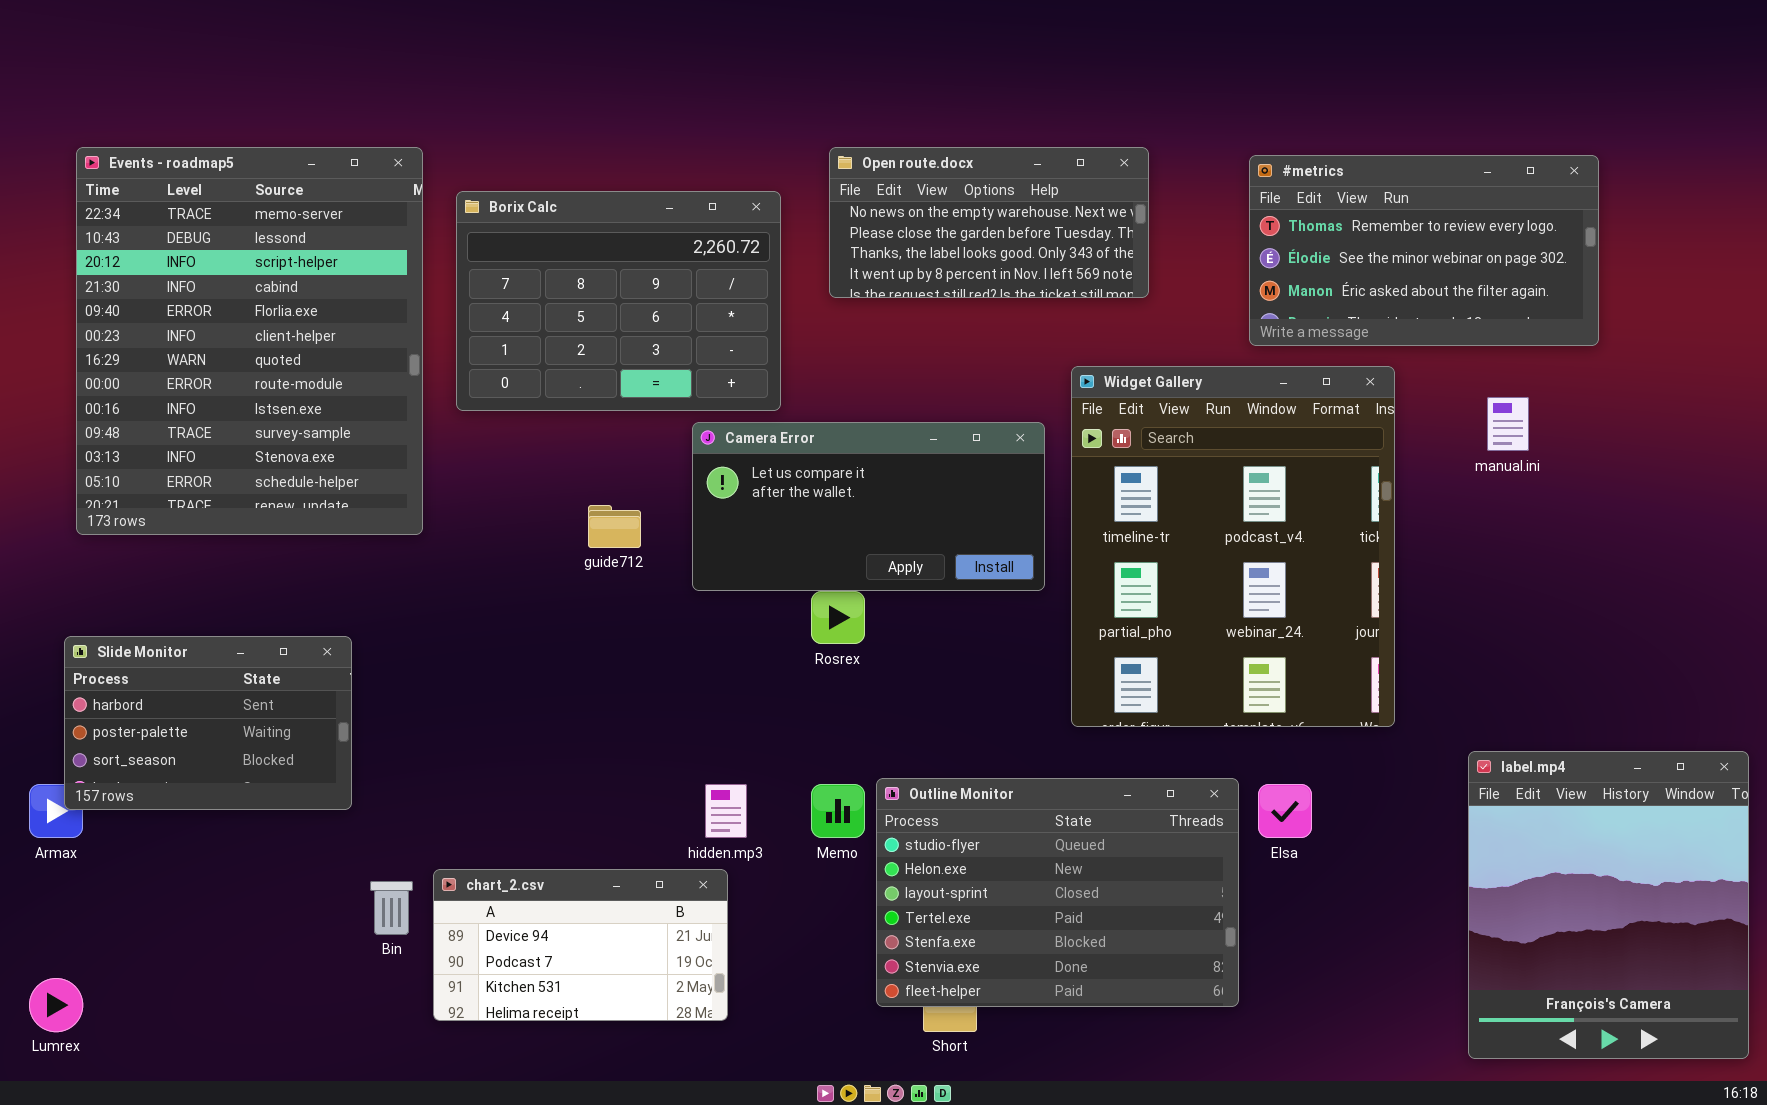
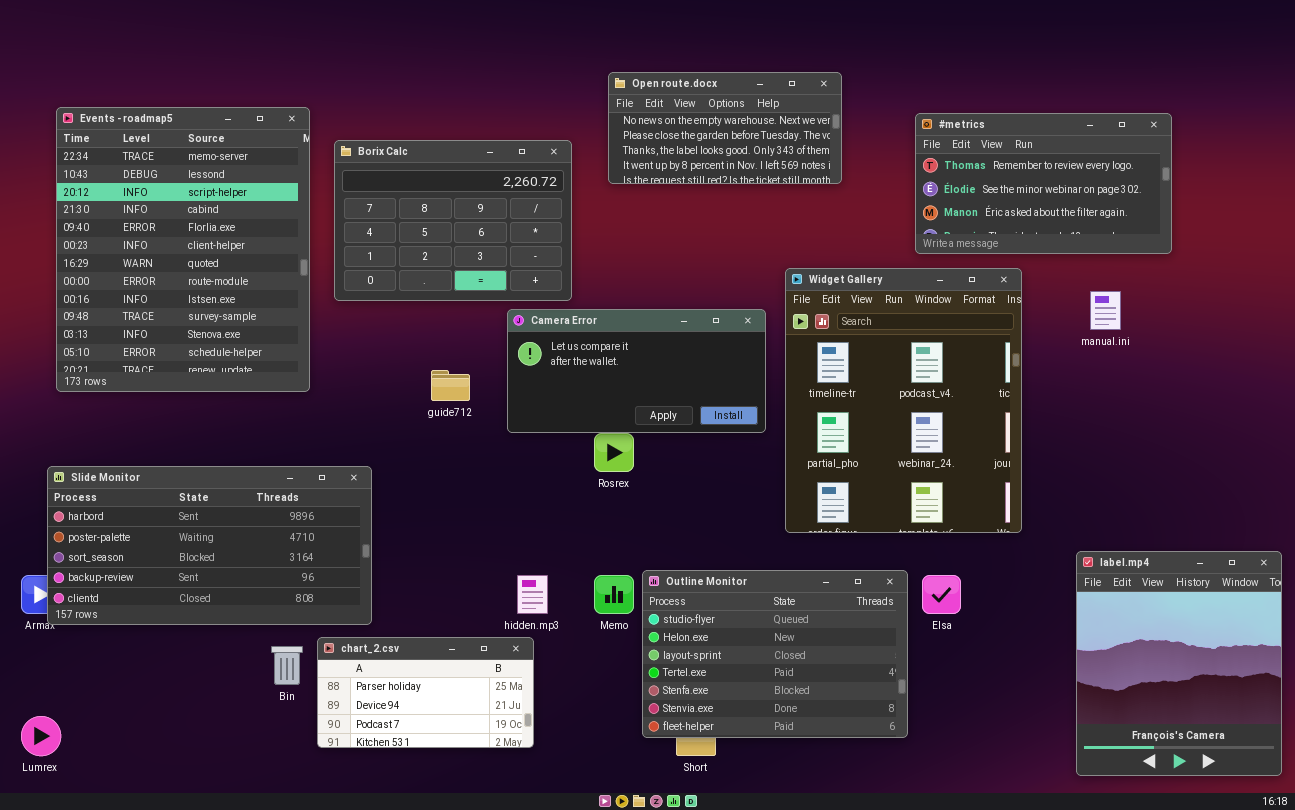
Open route.docx: [829,147,1149,298] -> [608,72,842,184], moved
Slide Monitor: [64,636,352,810] -> [47,466,372,625], resized
chart_2.csv: [433,869,728,1021] -> [317,637,534,748], scrolled up 1 row

